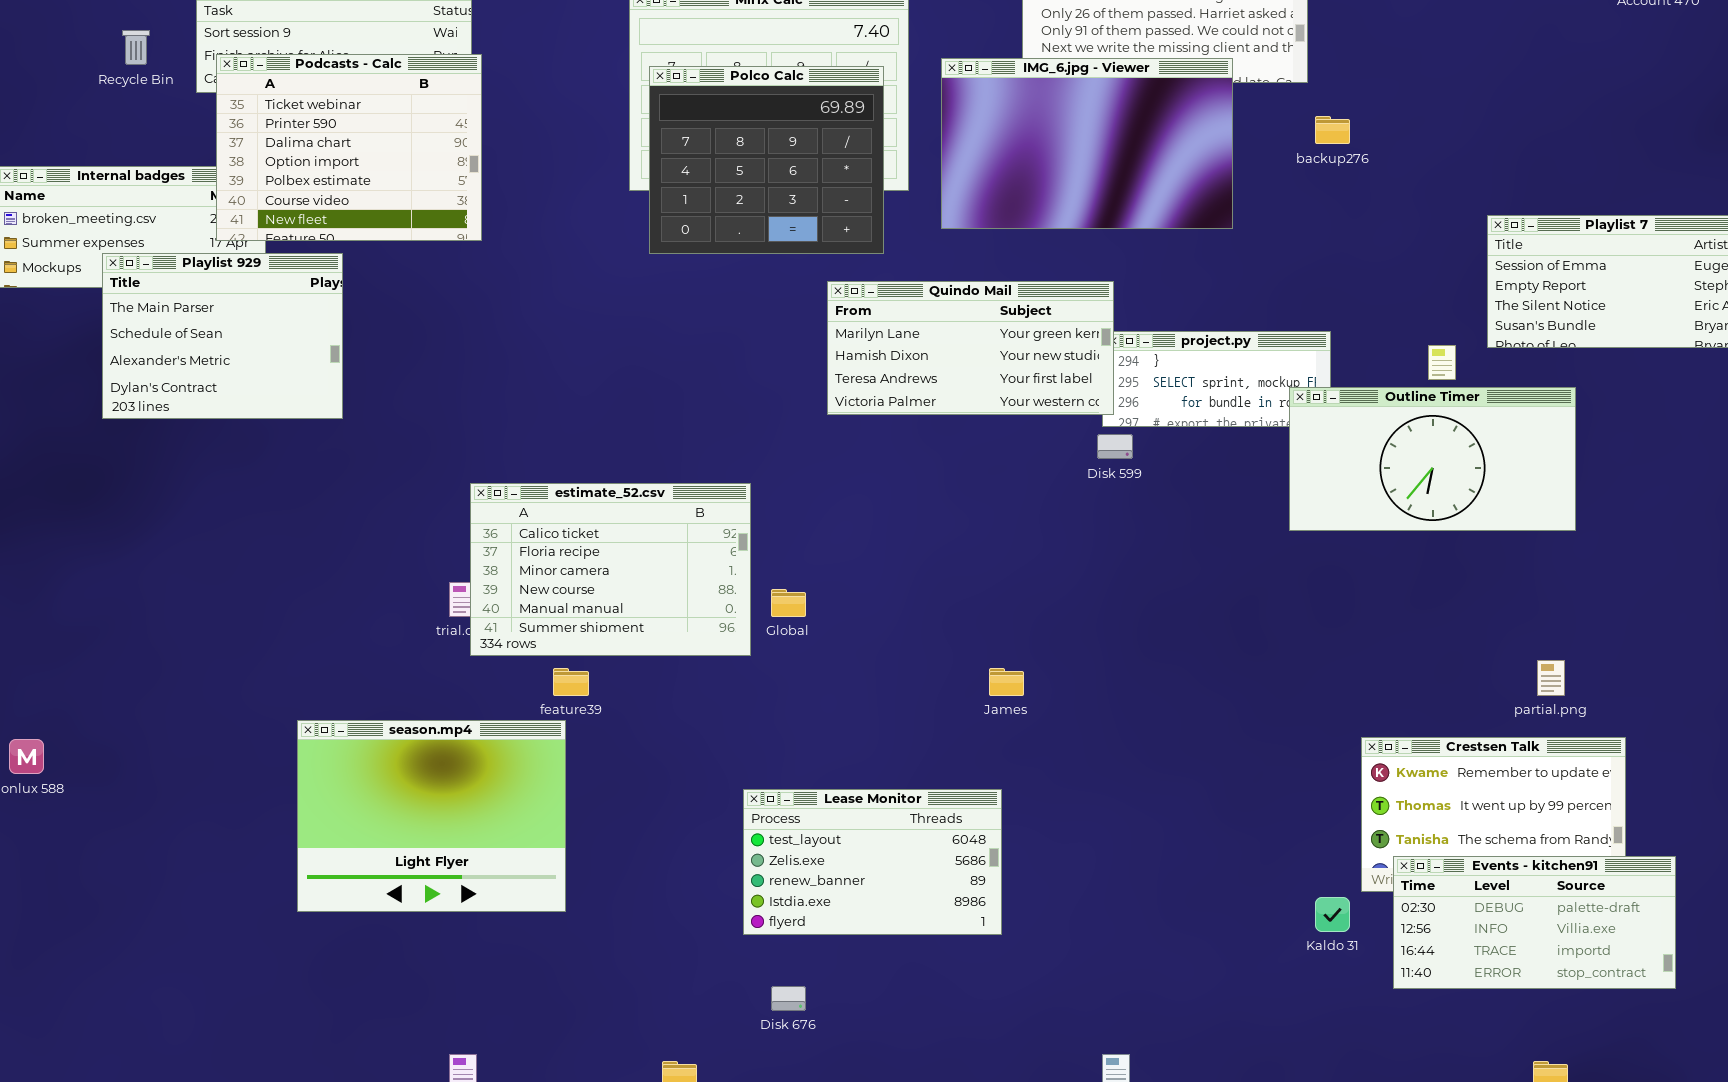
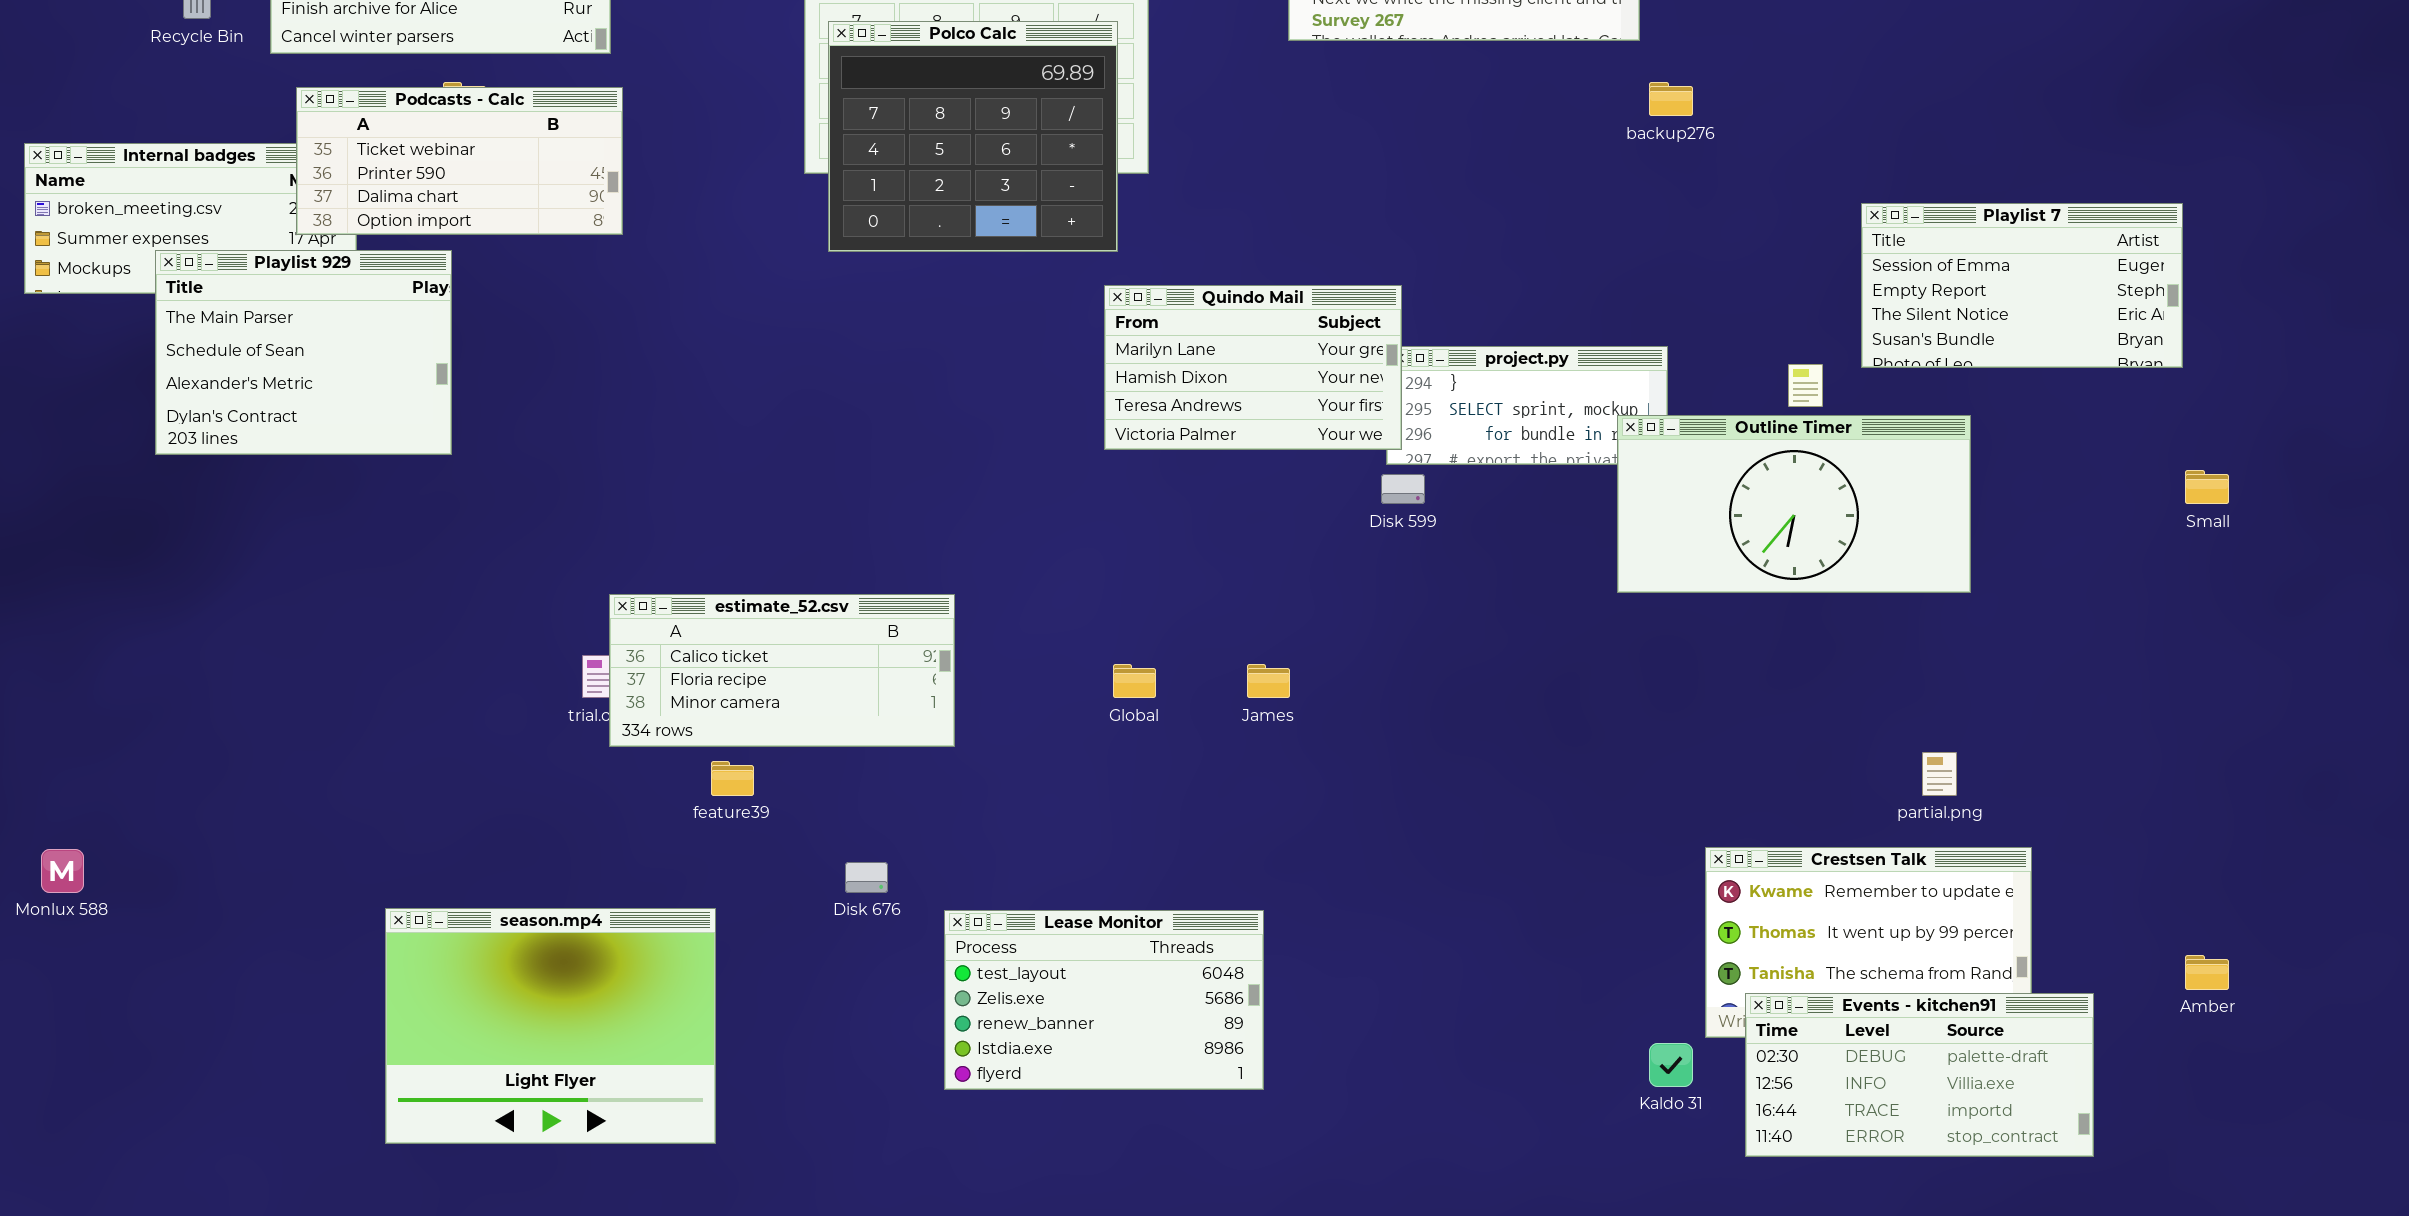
Podcasts - Calc: [216,54,482,241] -> [296,87,623,235], resized
IMG_6.jpg - Viewer: [941,58,1233,229] -> none, closed
Quindo Mail: [827,281,1114,415] -> [1104,285,1402,450], resized
estimate_52.csv: [470,483,751,656] -> [609,594,955,747], resized
Global: [771,589,806,617] -> [1113,664,1156,698], moved
James: [989,668,1024,696] -> [1247,664,1290,698], moved
season.mp4: [297,720,566,912] -> [385,908,716,1144], moved
Disk 676: [771,986,806,1011] -> [845,862,888,893], moved

